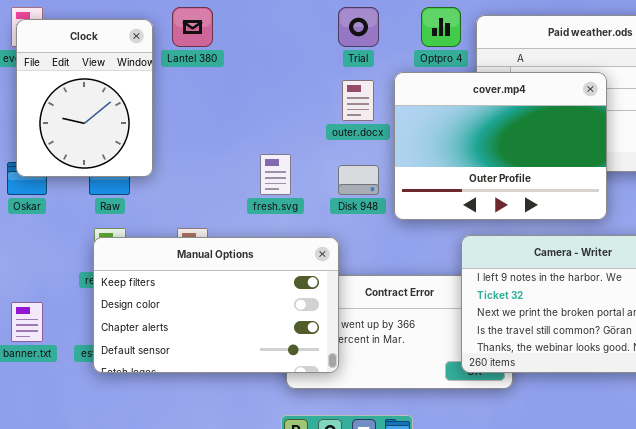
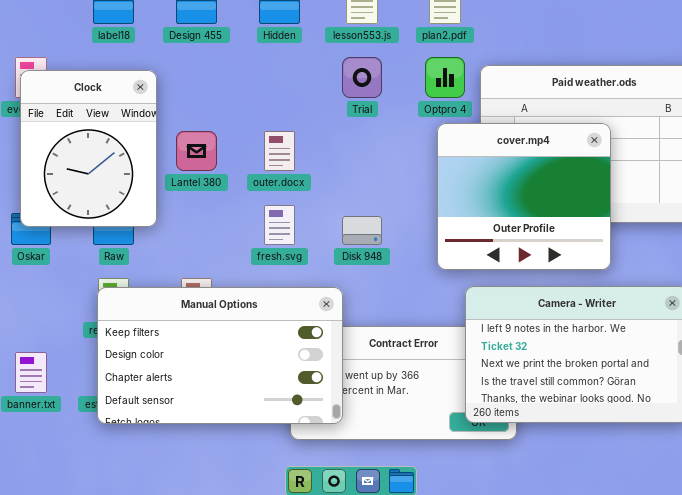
Lantel 380: [172,7,213,47] -> [176,131,217,171], moved
cover.mp4: [394,72,607,220] -> [437,123,611,270], resized
outer.docx: [342,80,374,121] -> [264,131,295,171], moved

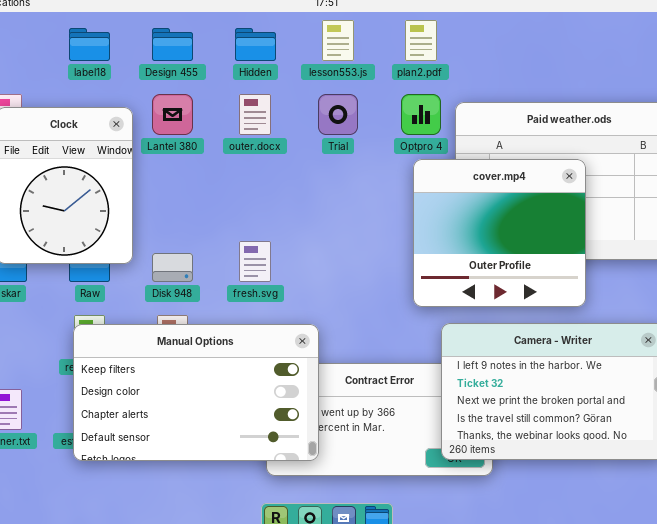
Lantel 380: [176,131,217,171] -> [152,94,193,135], moved
outer.docx: [264,131,295,171] -> [239,94,271,135], moved
Disk 948: [342,216,382,245] -> [152,253,193,282], moved

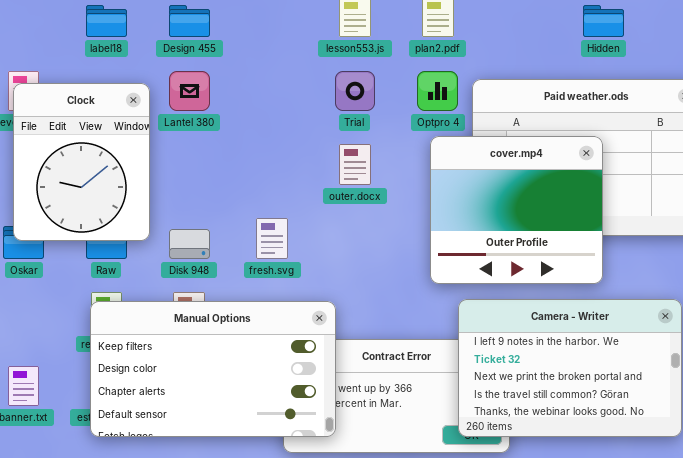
Hidden: [235,28,276,61] -> [583,5,624,37], moved
outer.docx: [239,94,271,135] -> [339,144,371,185], moved

